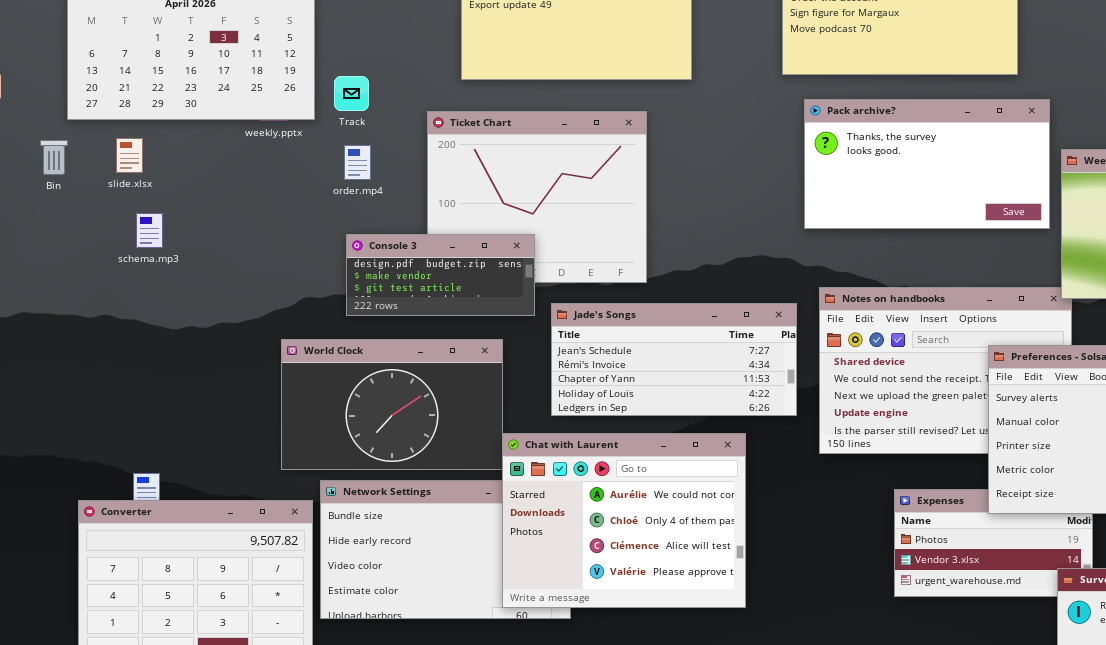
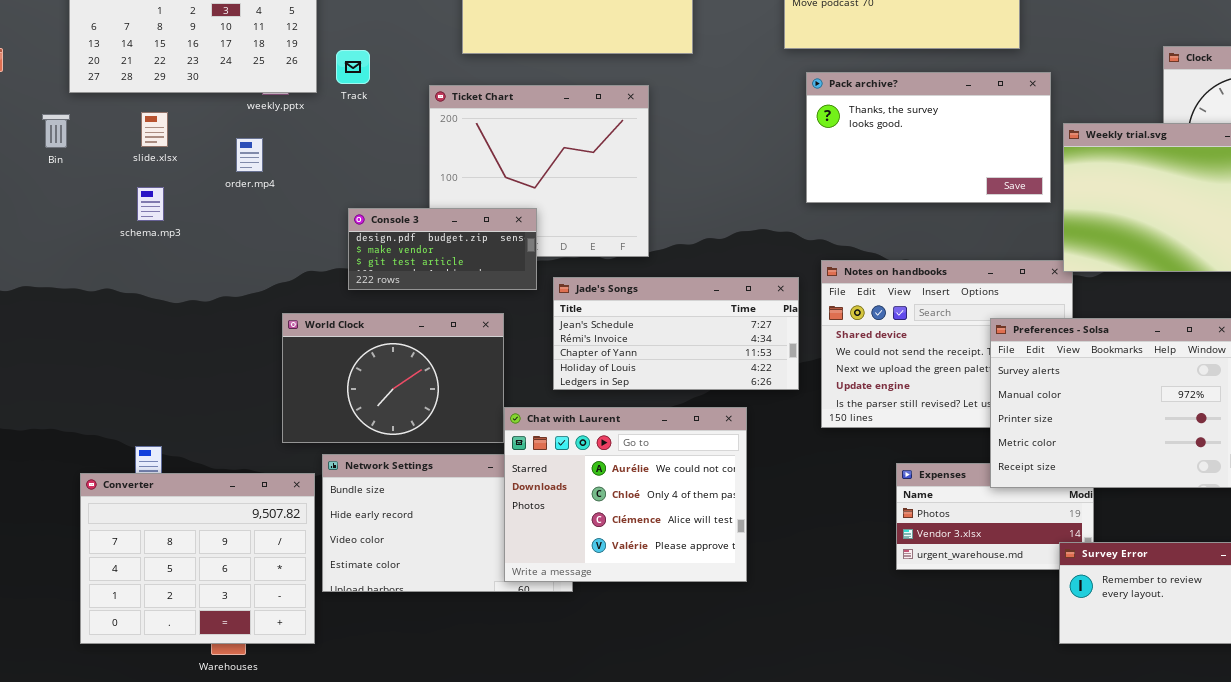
slide.xlsx: [116,138,143,173] -> [141,112,168,147], moved
order.mp4: [344,145,371,180] -> [236,138,263,172], moved

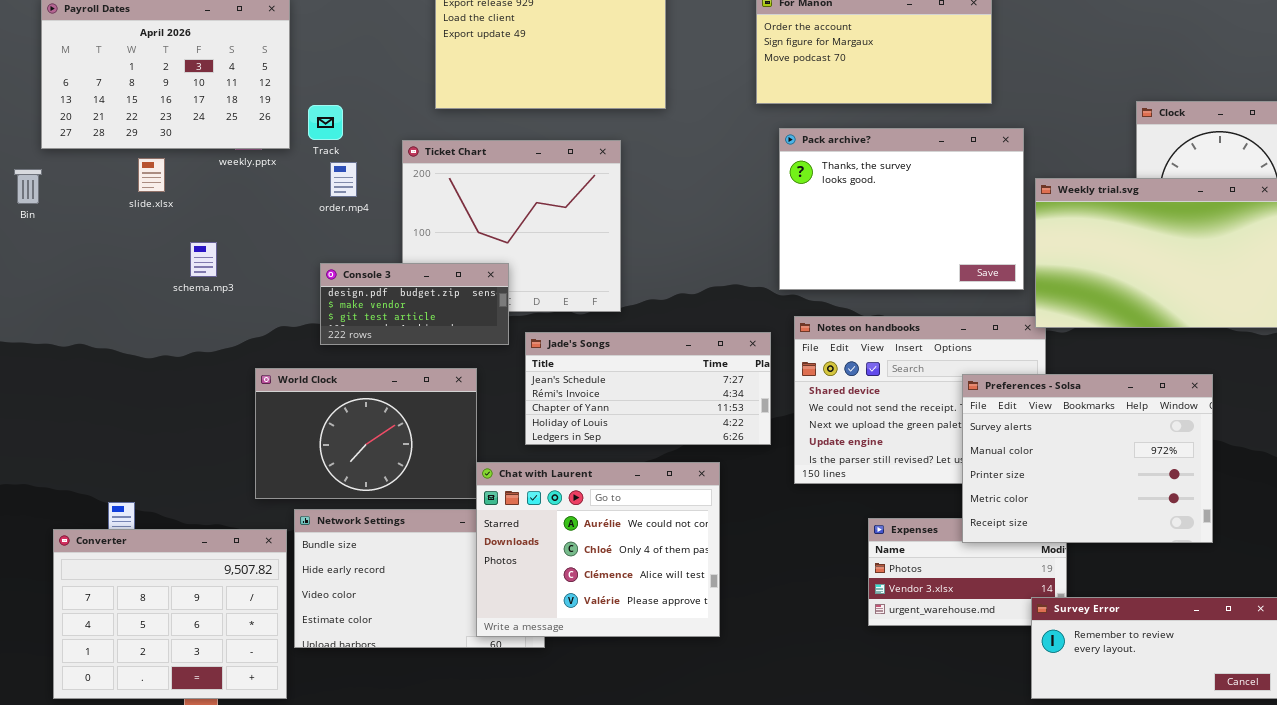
Pack archive?: [806,72,1051,203] -> [779,128,1024,290], resized
slide.xlsx: [141,112,168,147] -> [138,158,165,192], moved
order.mp4: [236,138,263,172] -> [330,162,357,197], moved
schema.mp3: [137,187,164,221] -> [190,242,217,277], moved

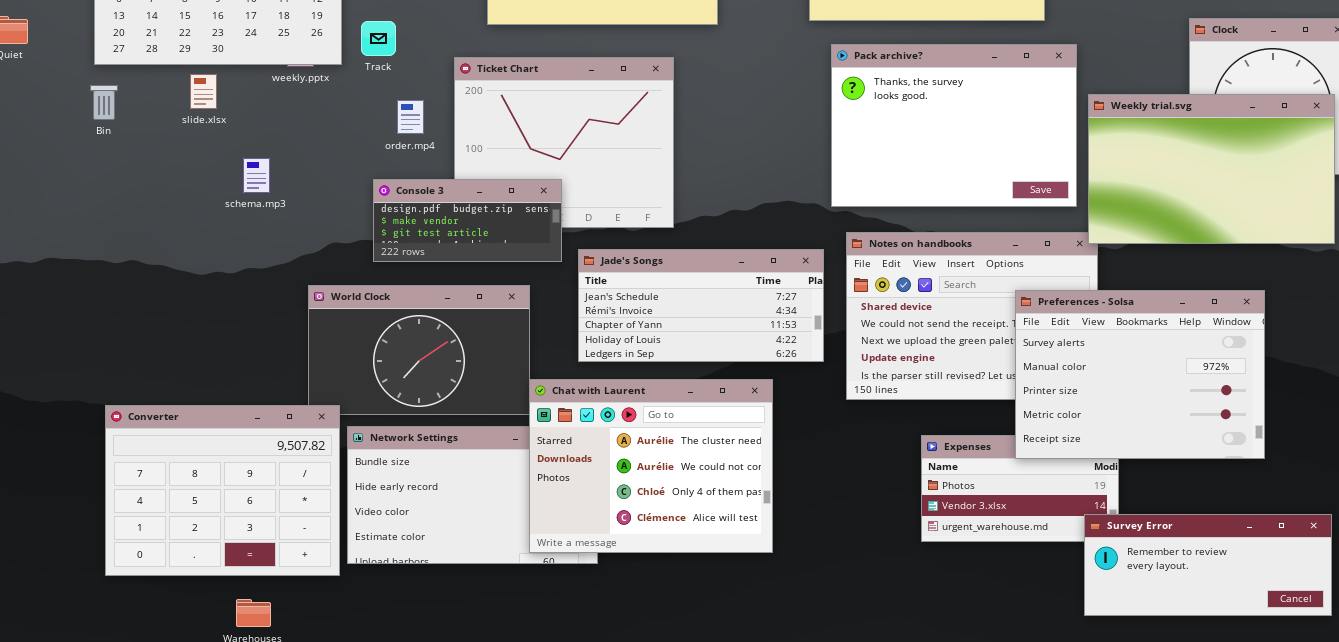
order.mp4: [330,162,357,197] -> [397,100,424,134], moved
Bin: [14,169,42,204] -> [90,85,118,120], moved
Chat with Laurent: [476,462,720,637] -> [529,379,773,553], scrolled up 1 row
Converter: [53,529,287,699] -> [105,405,340,576], moved

